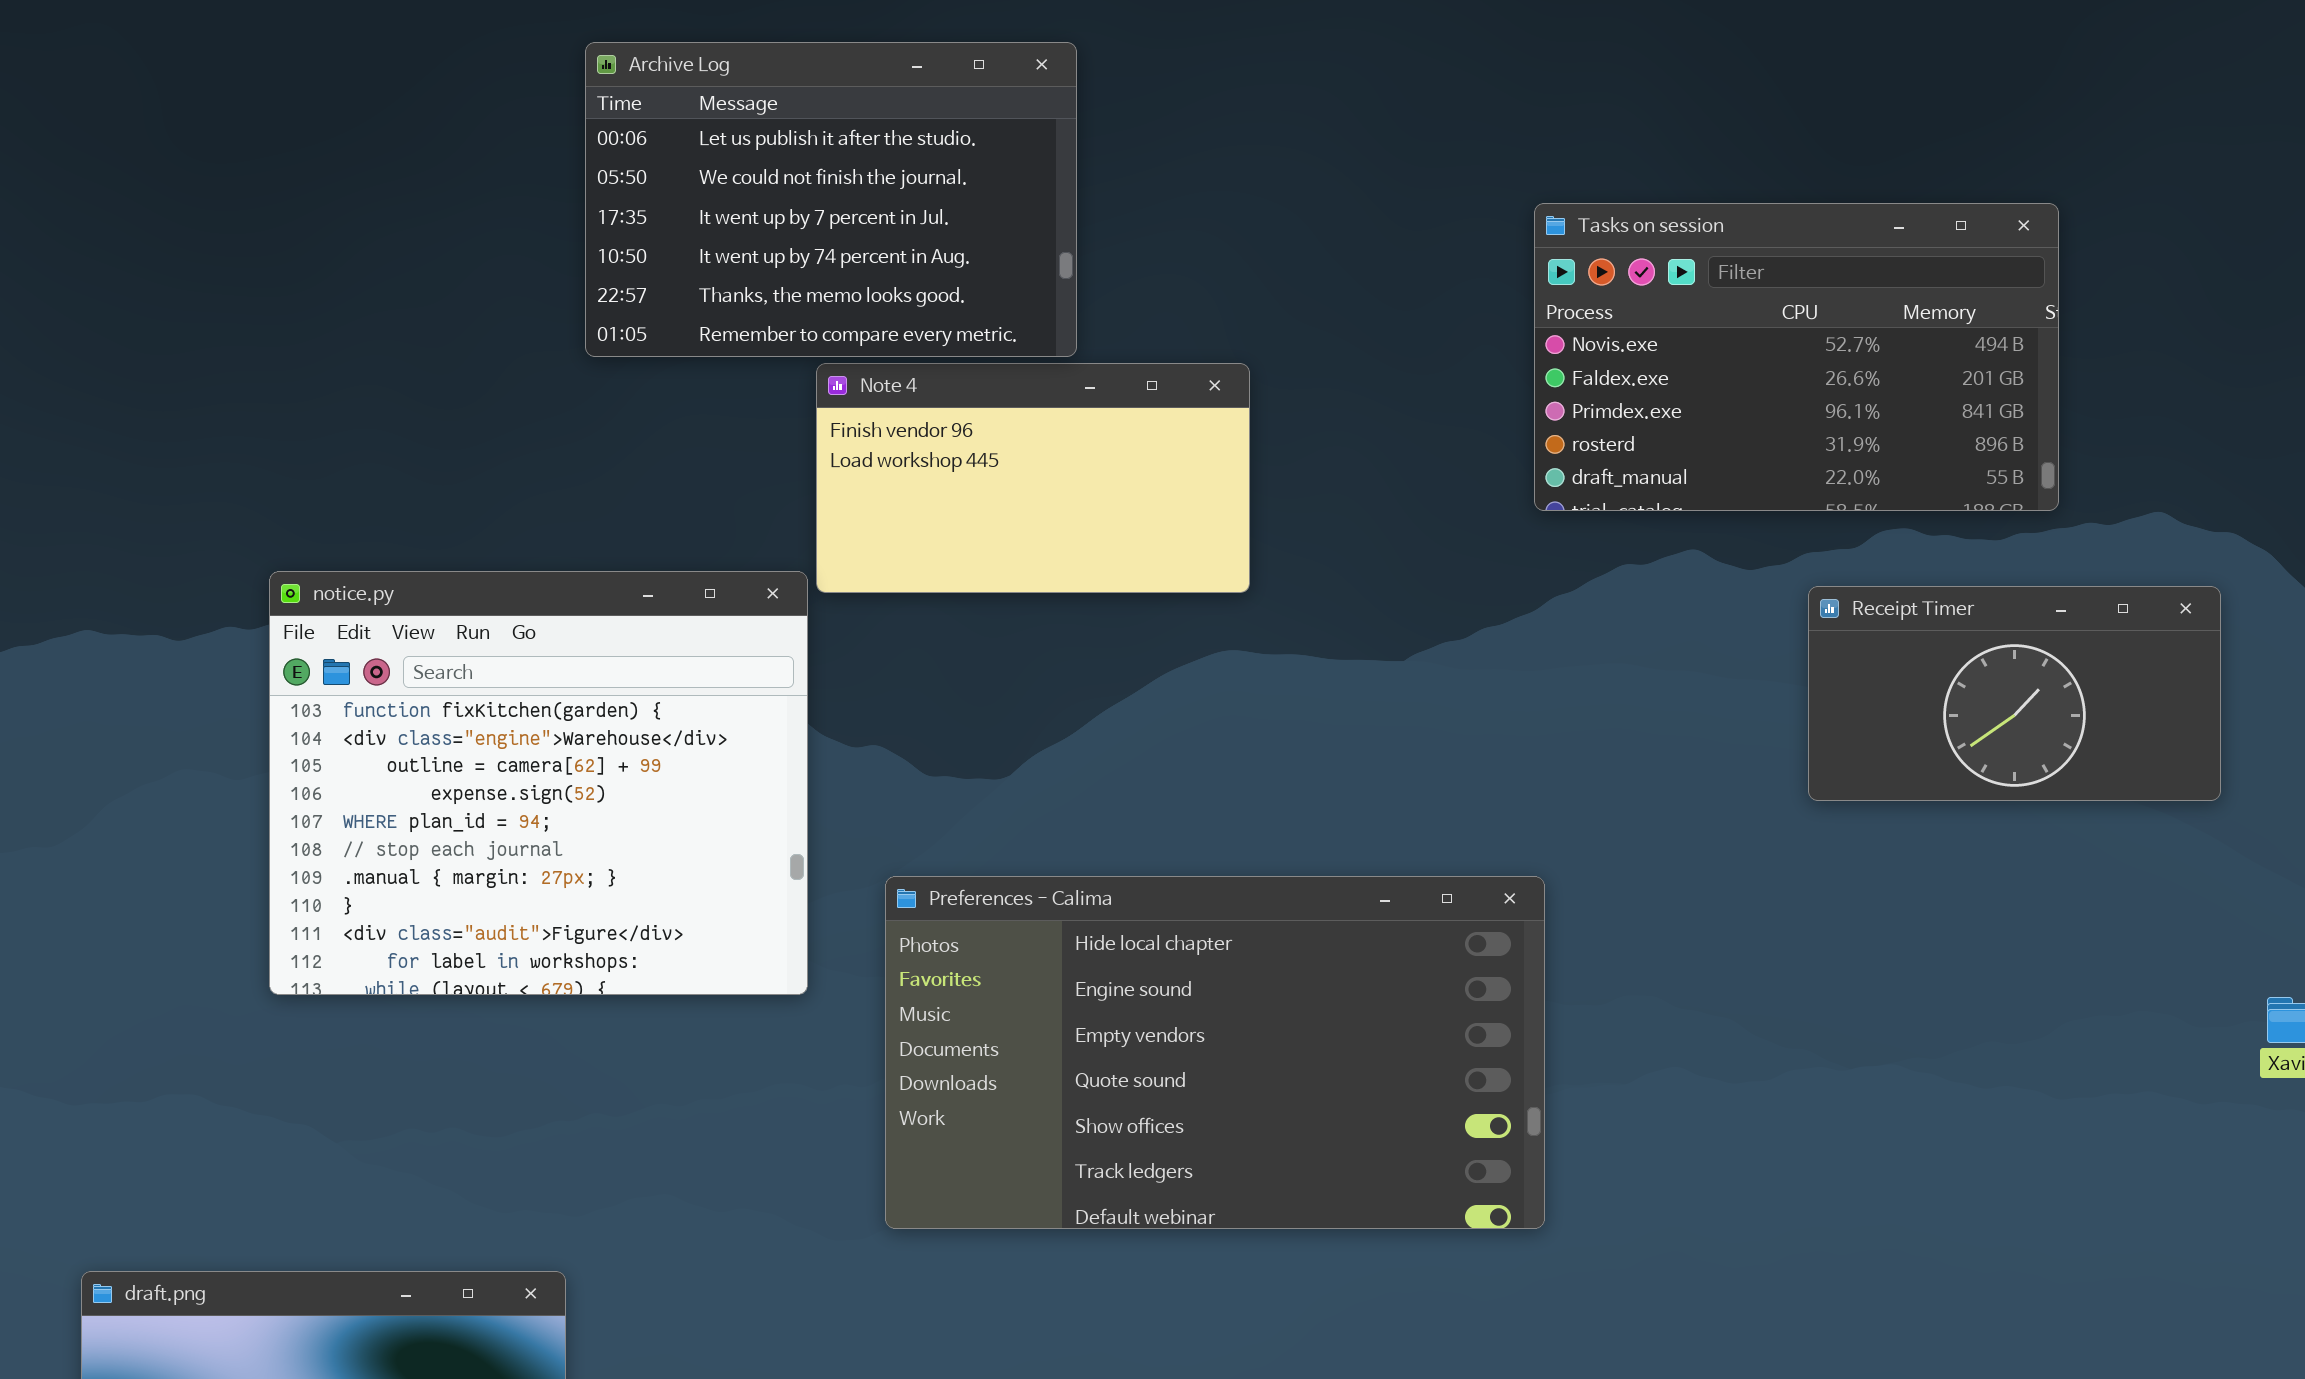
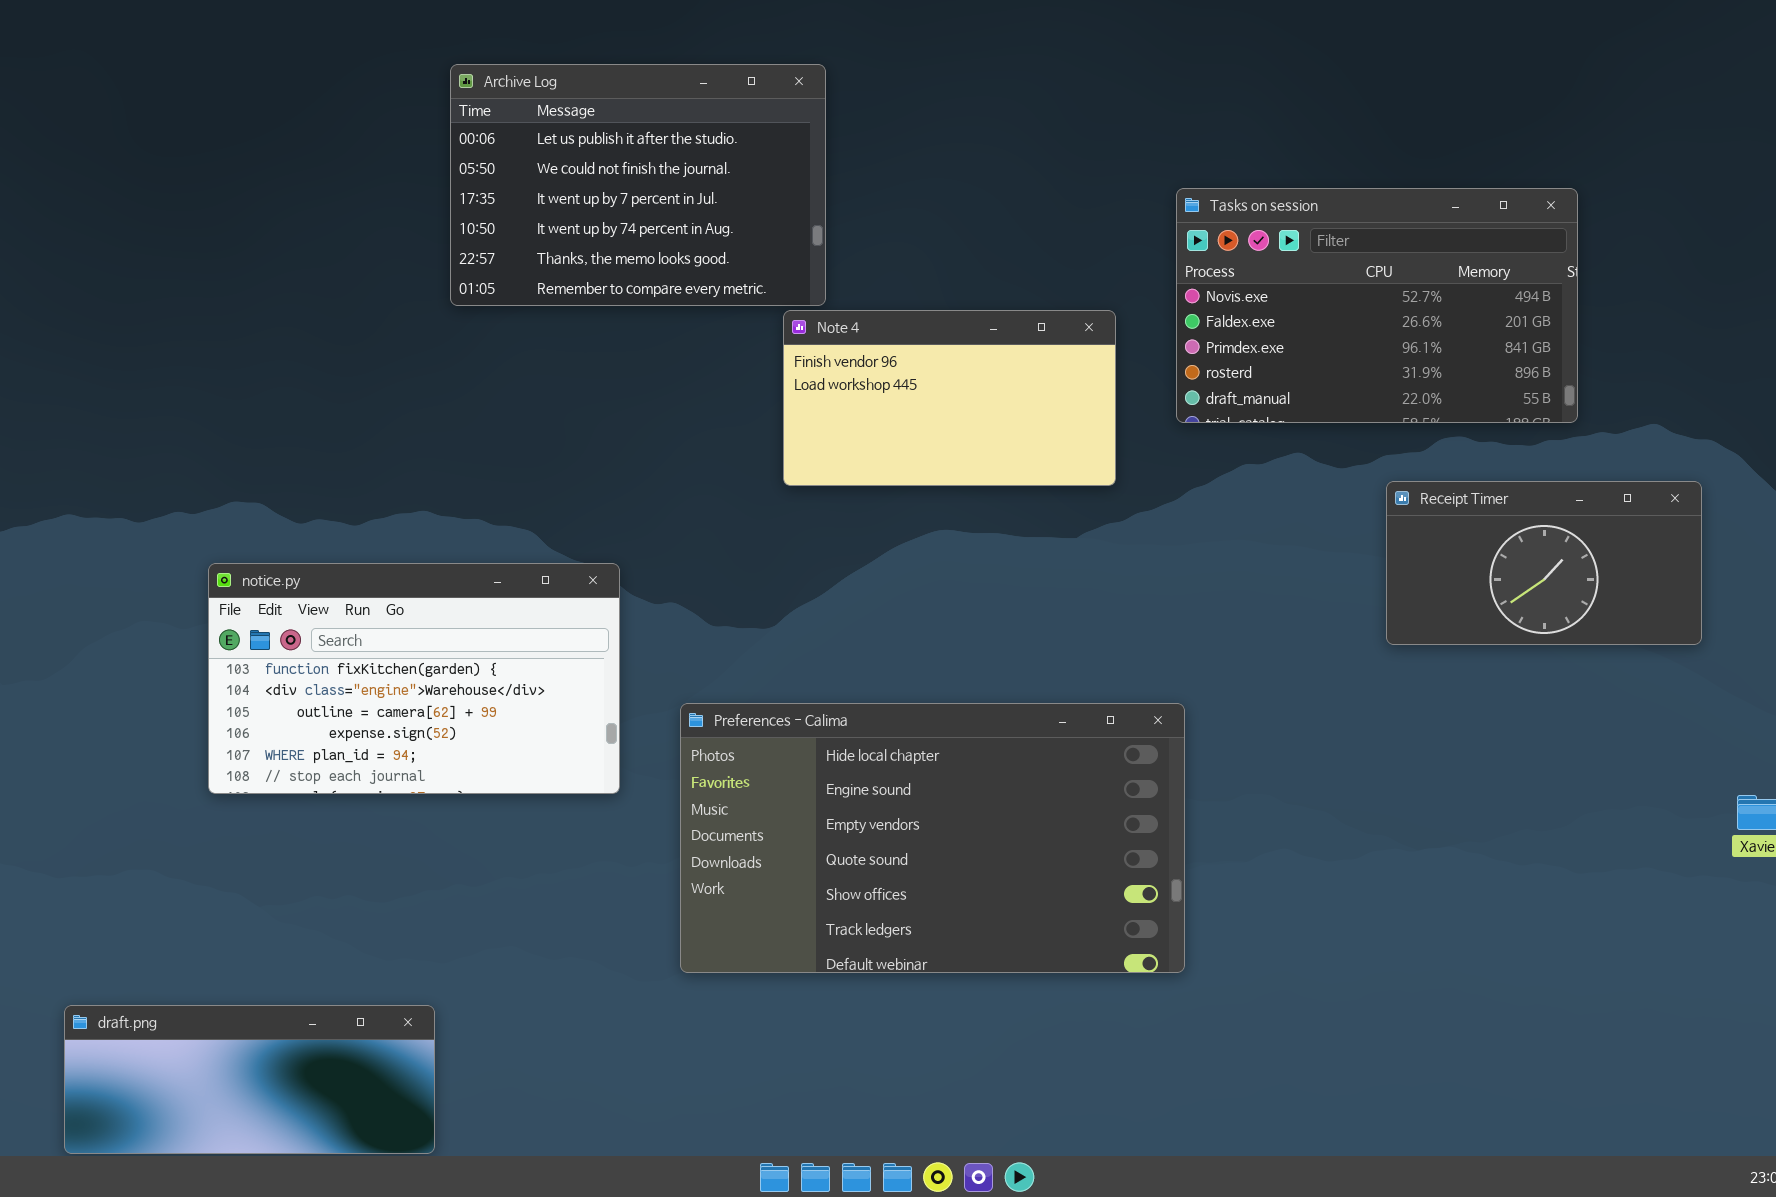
Note 4: [816,363,1250,593] -> [783,310,1116,486], moved
notice.py: [269,571,808,995] -> [208,563,620,794], resized

